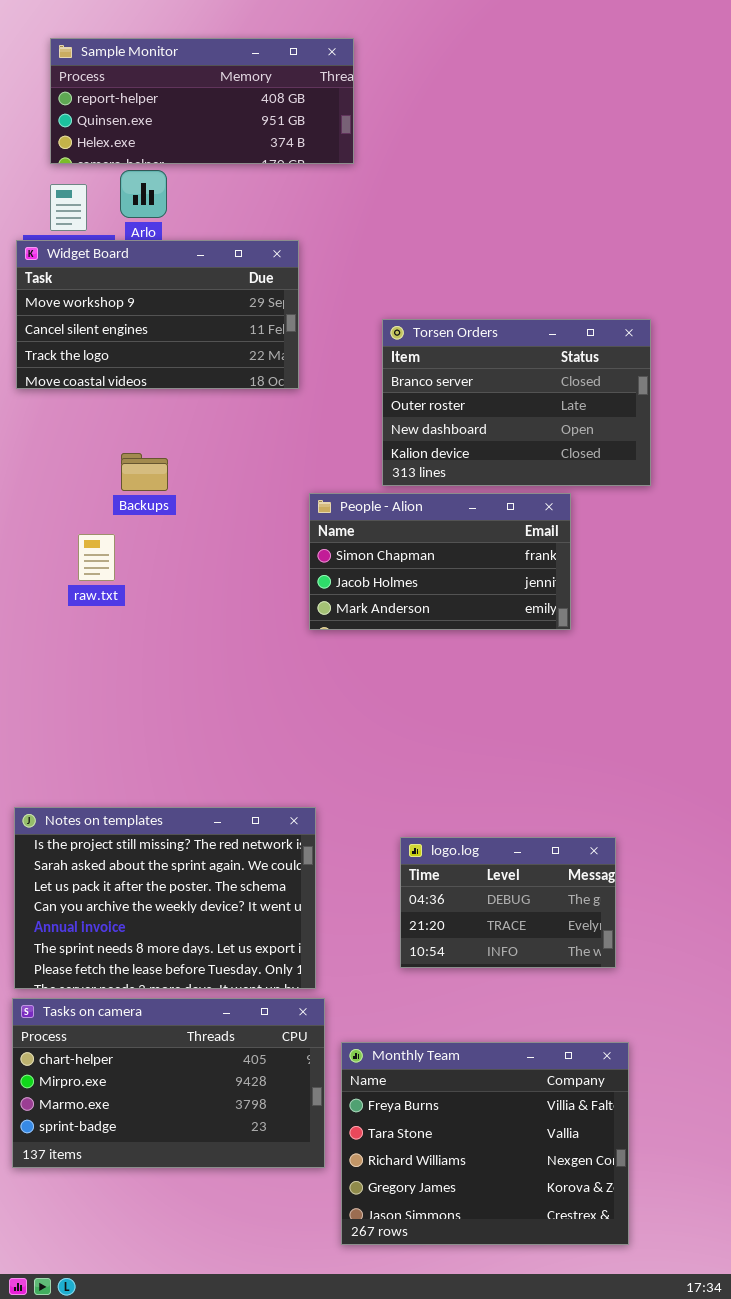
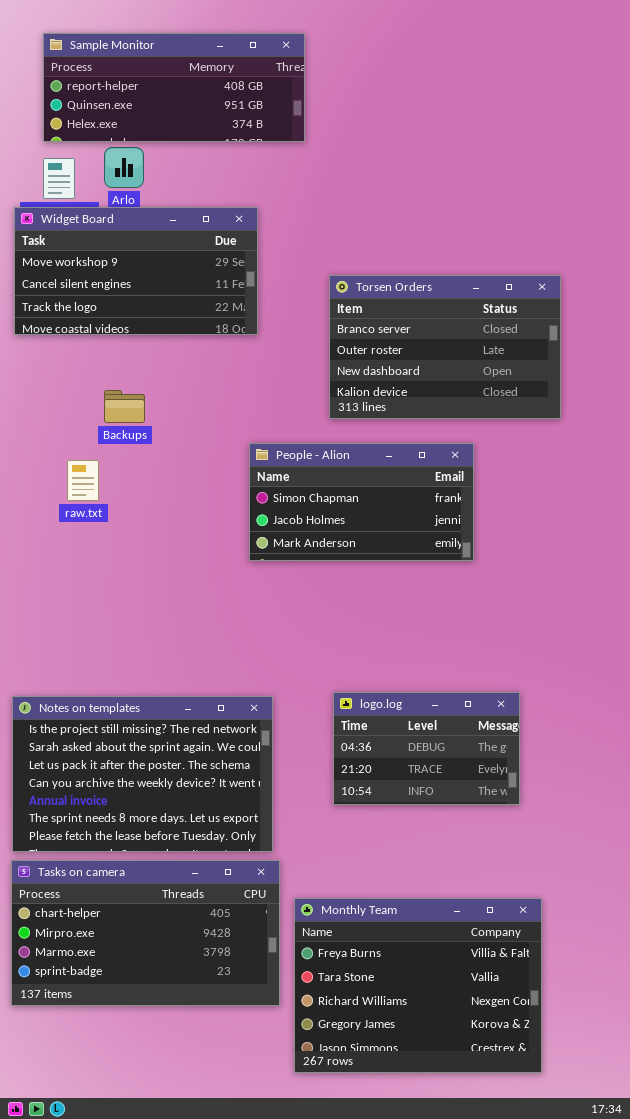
People - Alion: [309,493,571,630] -> [249,443,474,561], moved
logo.log: [400,837,616,968] -> [333,692,520,805], moved

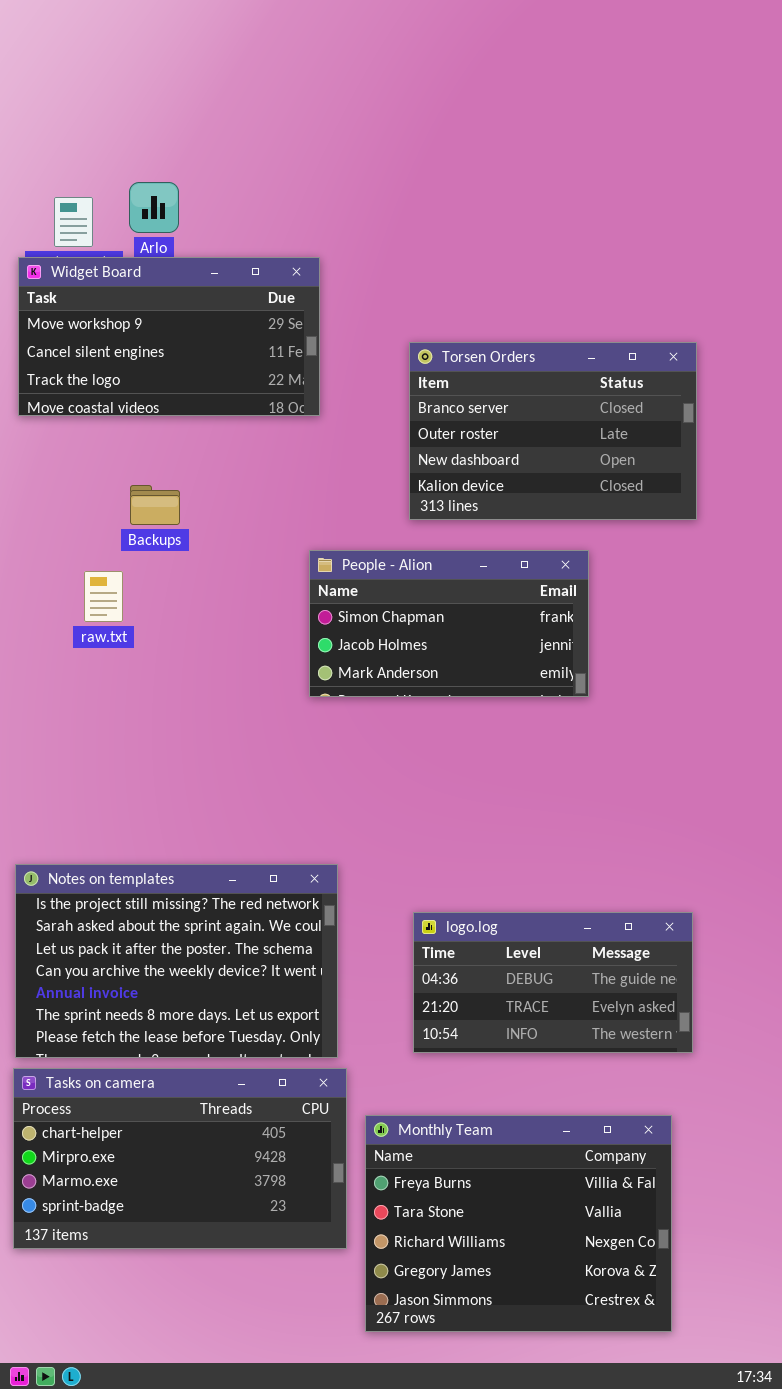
Sample Monitor: [43,33,305,142] -> none, closed
logo.log: [333,692,520,805] -> [413,912,693,1053], moved, resized

